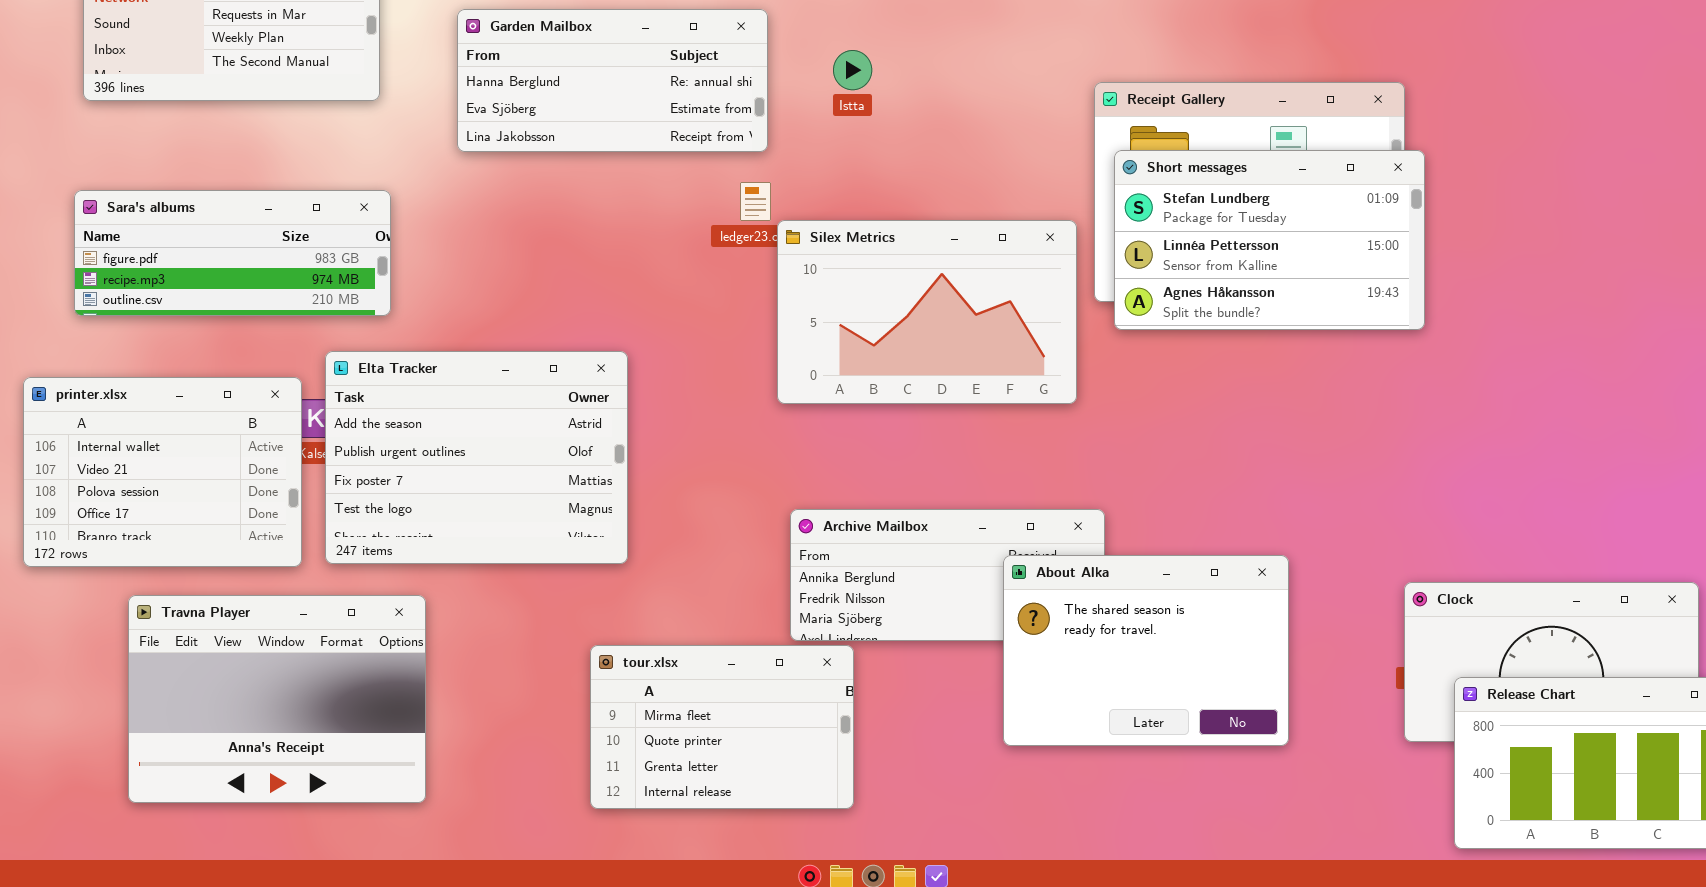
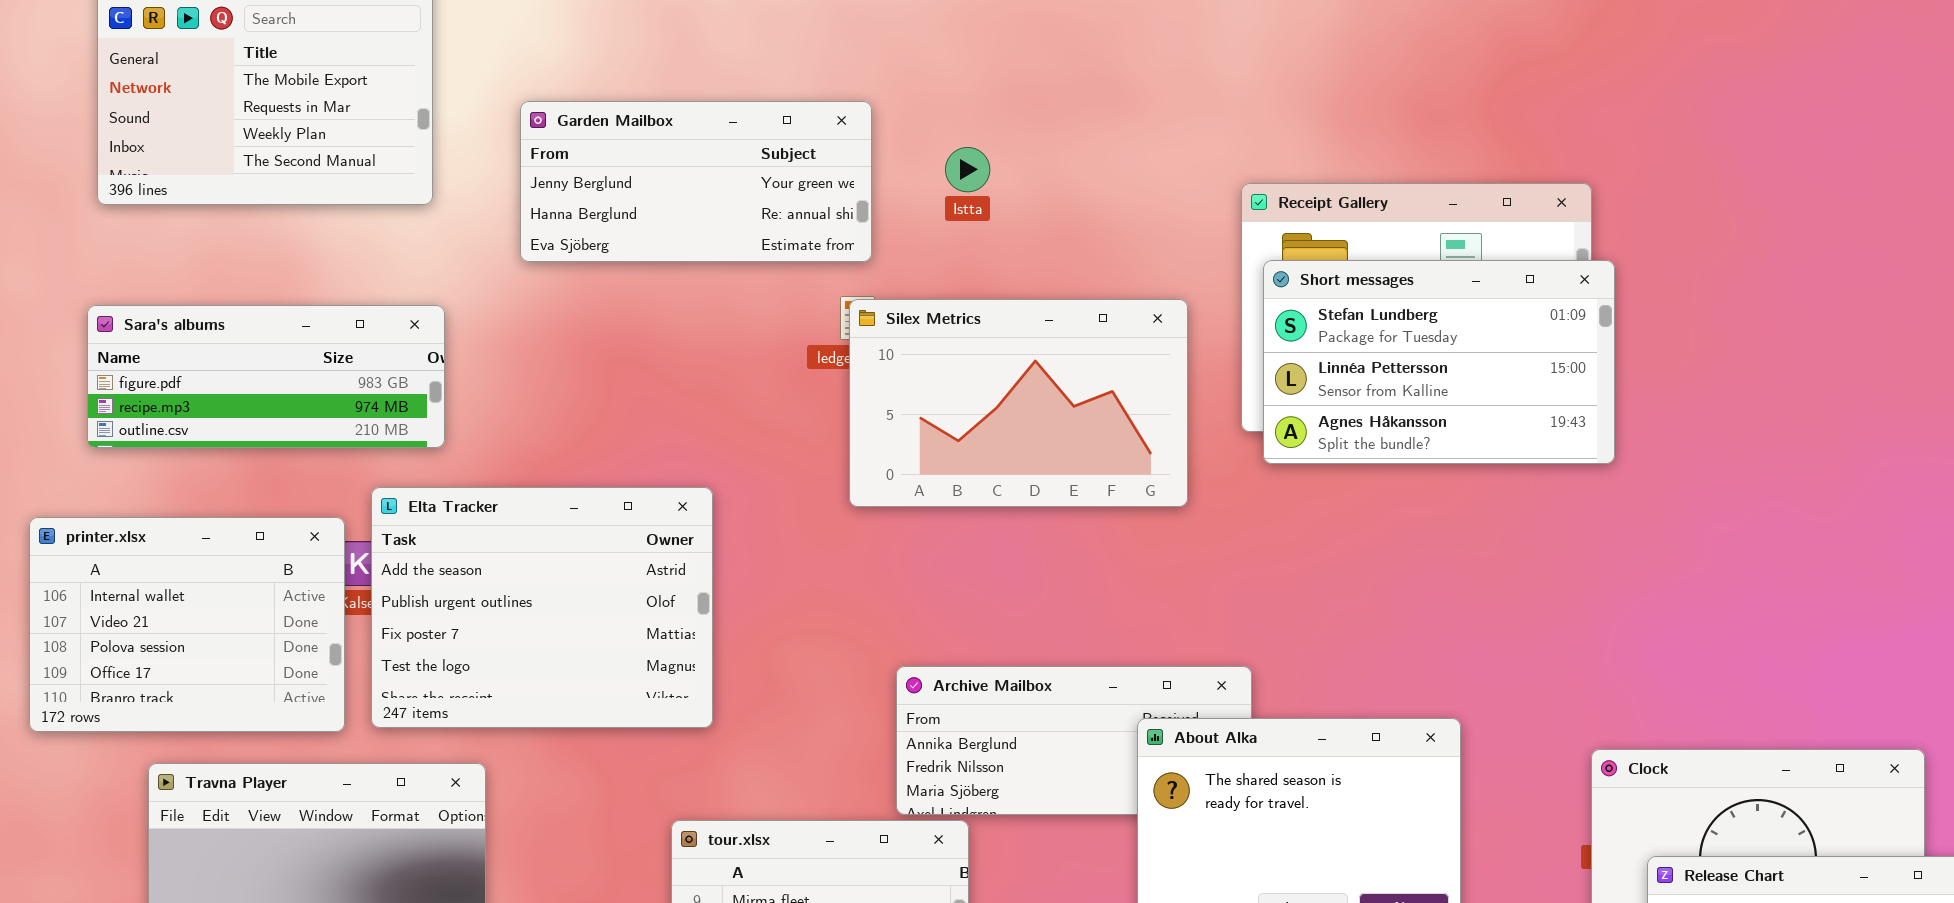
Garden Mailbox: [457,9,768,152] -> [520,101,872,262], scrolled up 1 row
Silex Metrics: [777,220,1077,404] -> [849,299,1188,507], moved

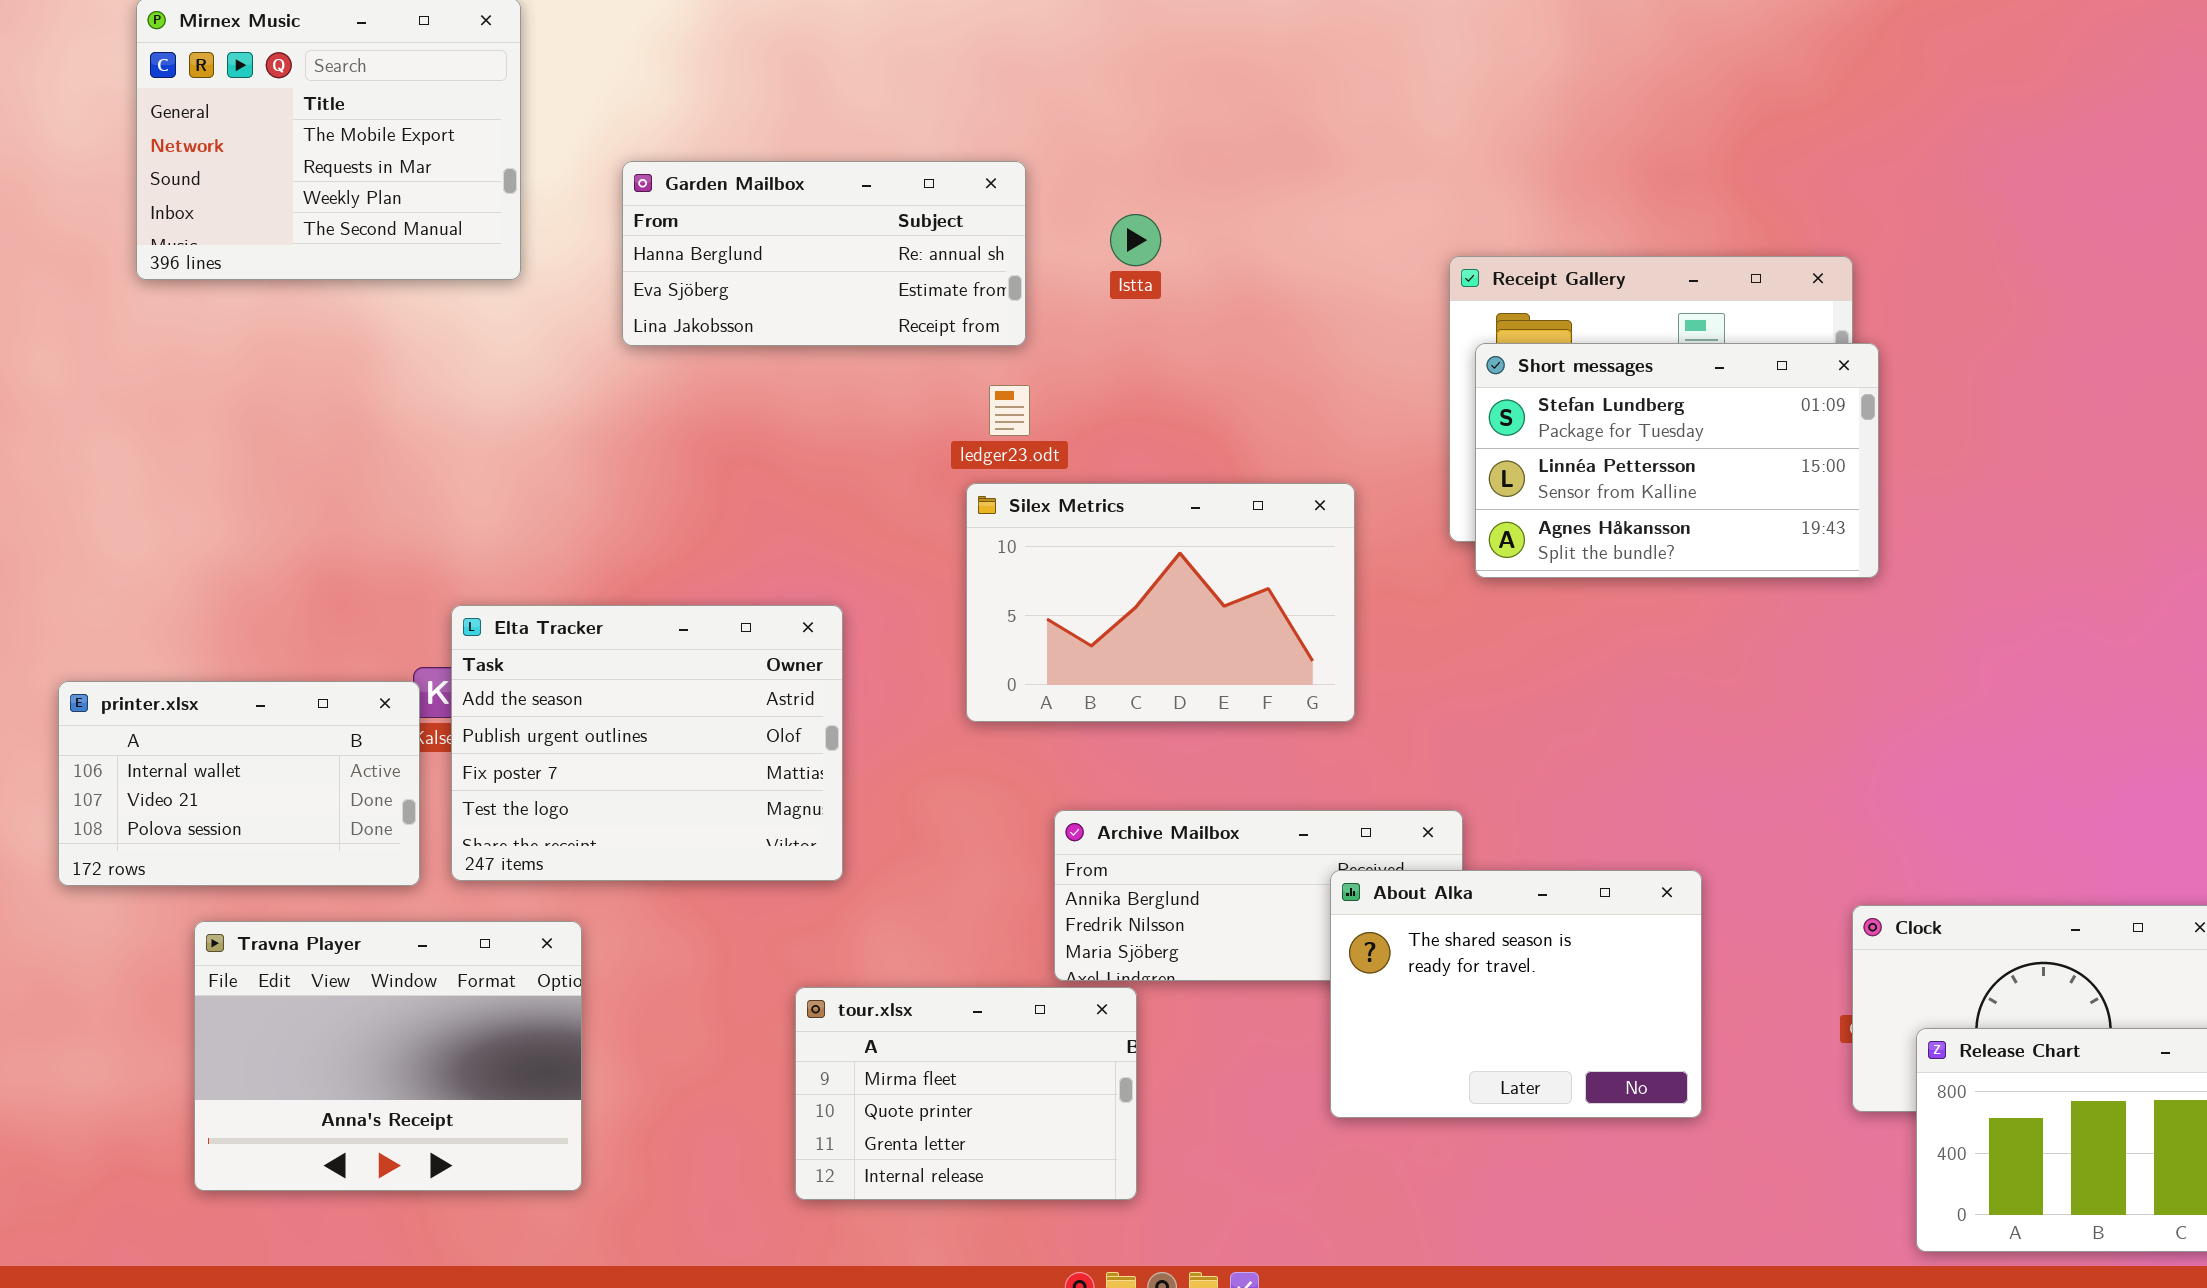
Garden Mailbox: [520,101,872,262] -> [622,161,1026,346], scrolled down 1 row
Silex Metrics: [849,299,1188,507] -> [966,483,1355,722], moved
Sara's albums: [87,305,445,448] -> none, closed
printer.xlsx: [29,517,345,732] -> [58,681,420,886], resized

